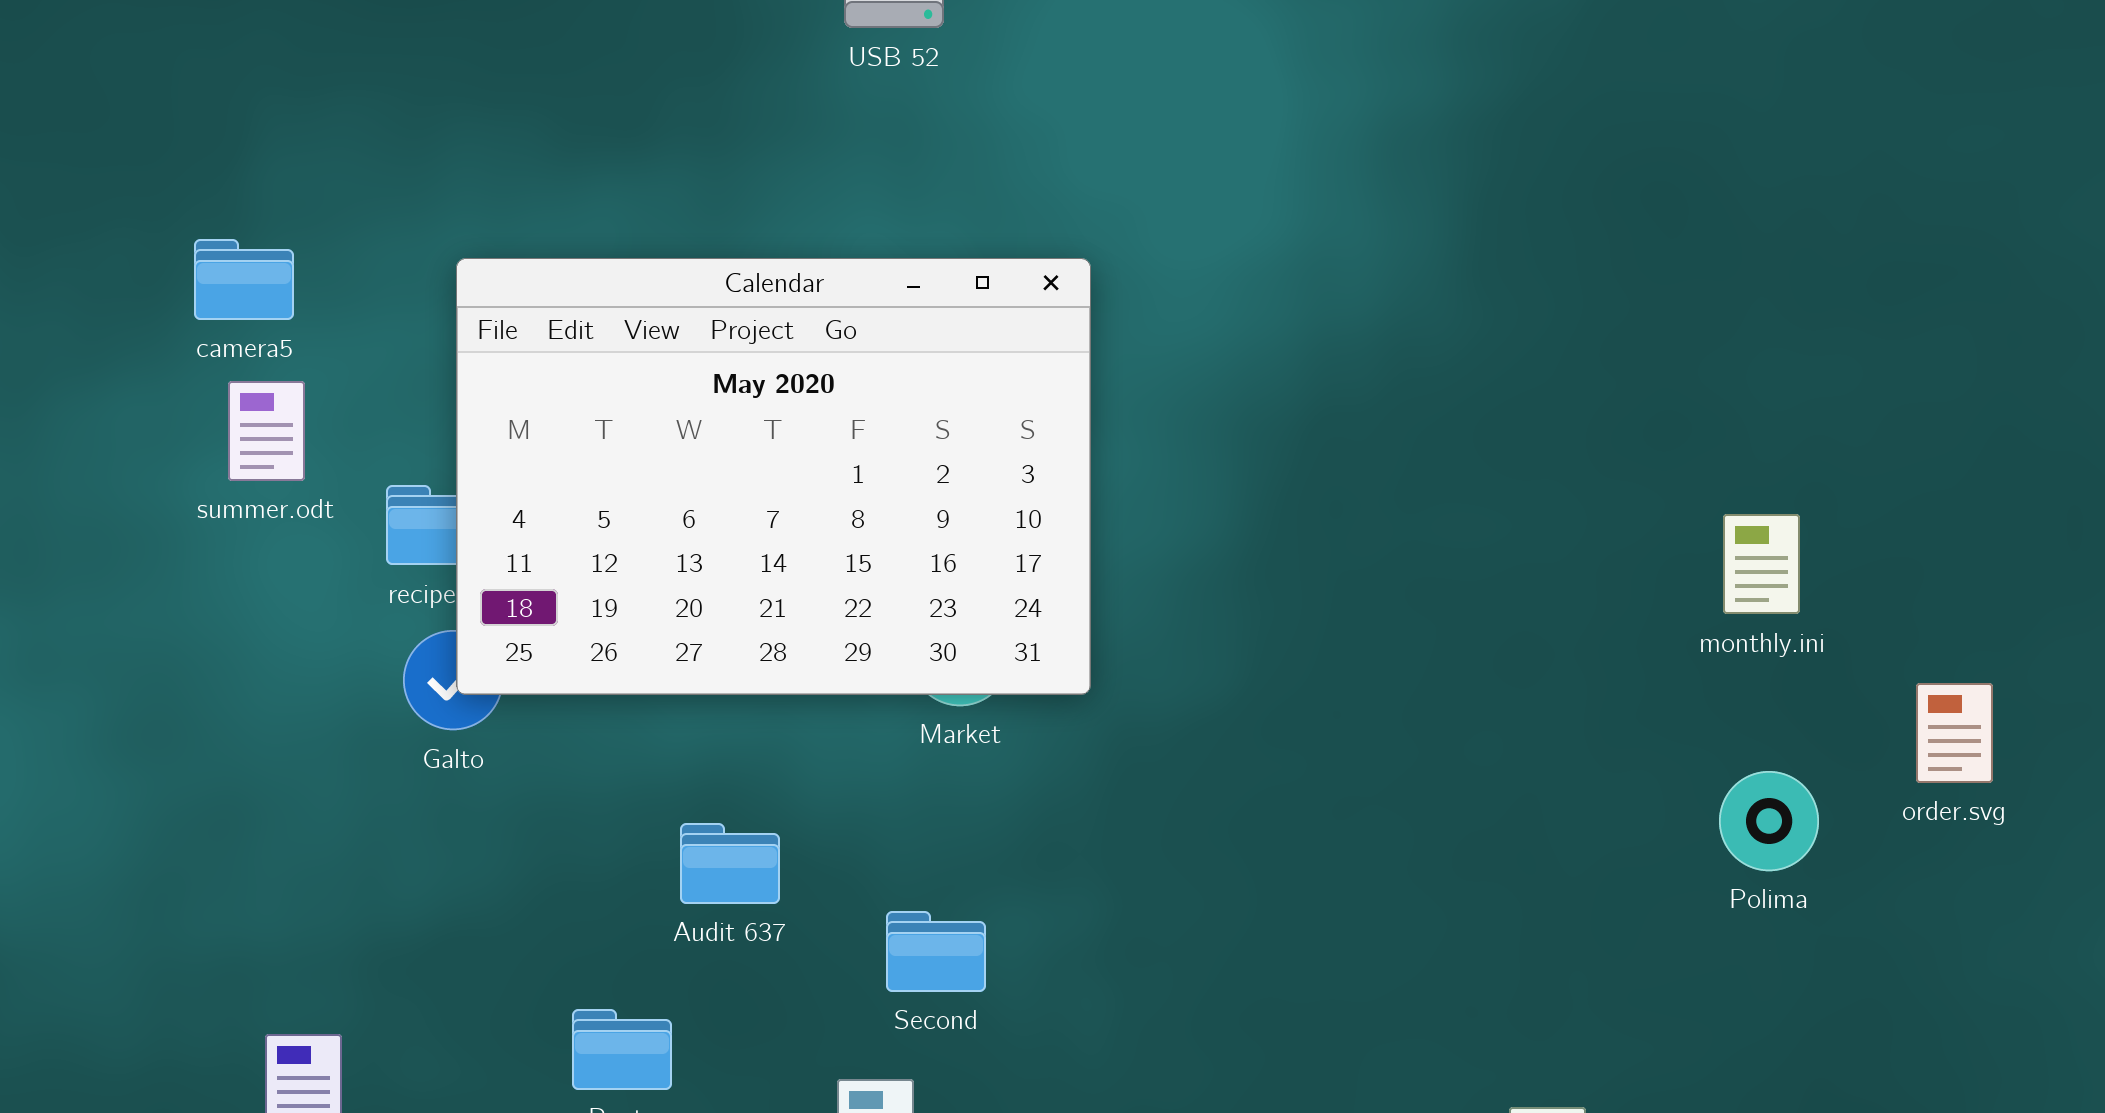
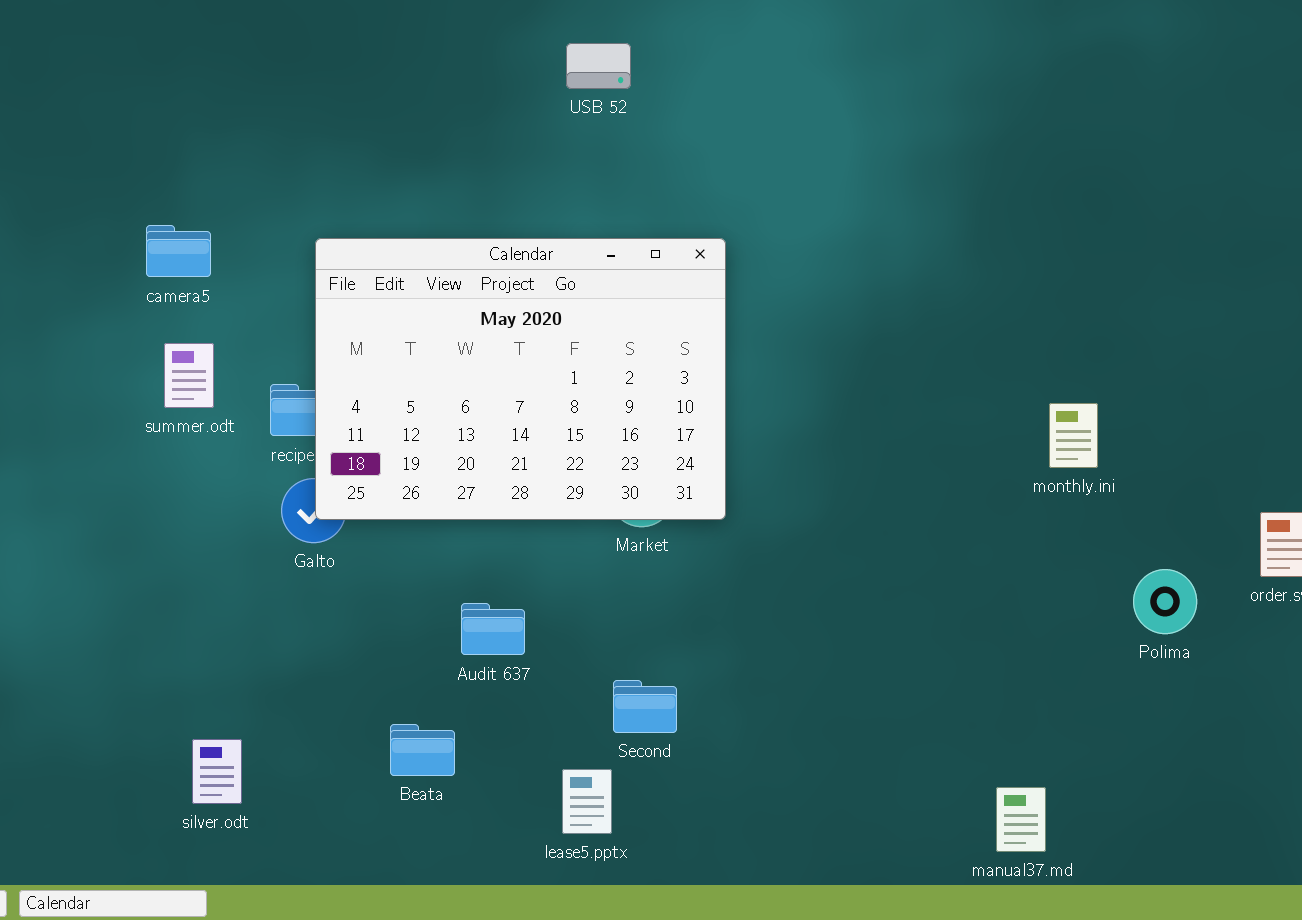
summer.odt: [228,381,305,481] -> [164,343,214,408], moved
monthly.ini: [1723,514,1800,614] -> [1049,403,1098,468], moved
Second: [886,911,986,992] -> [613,680,677,733], moved

